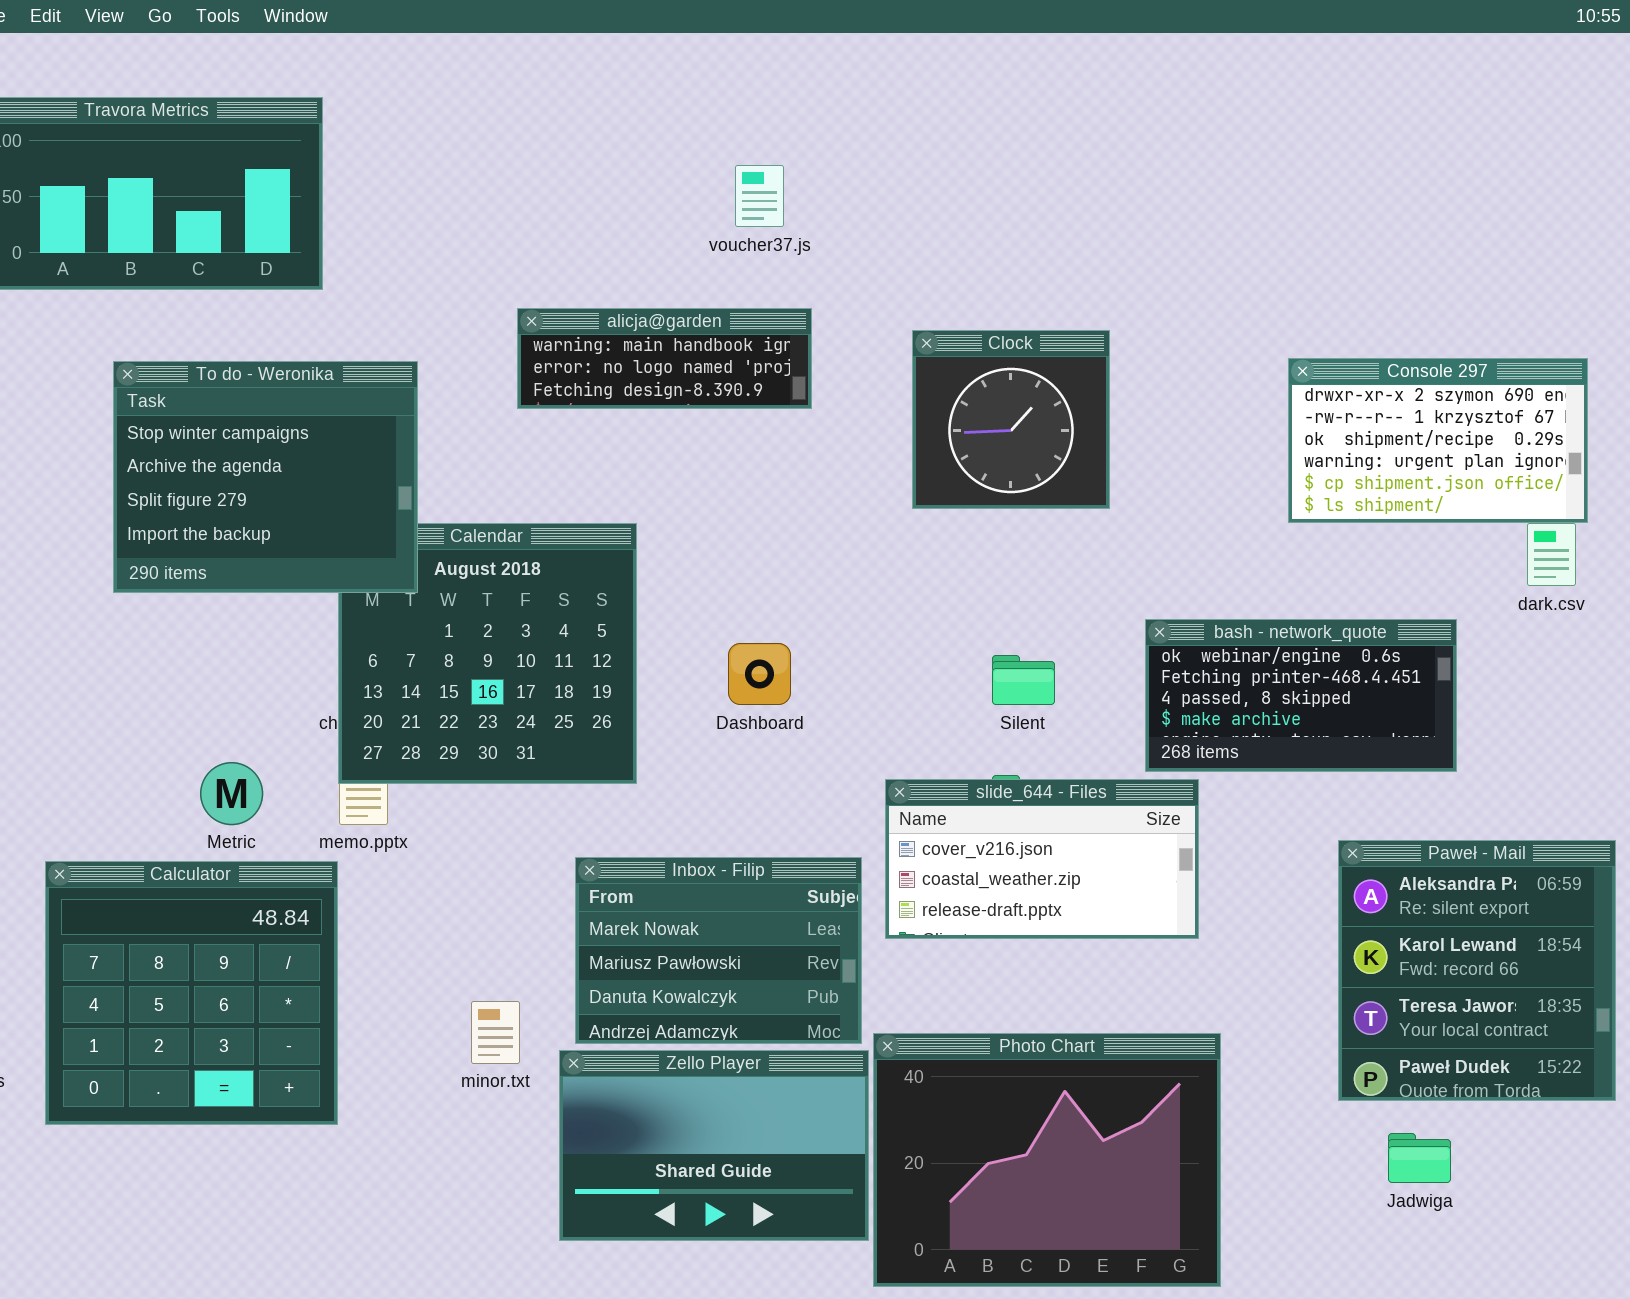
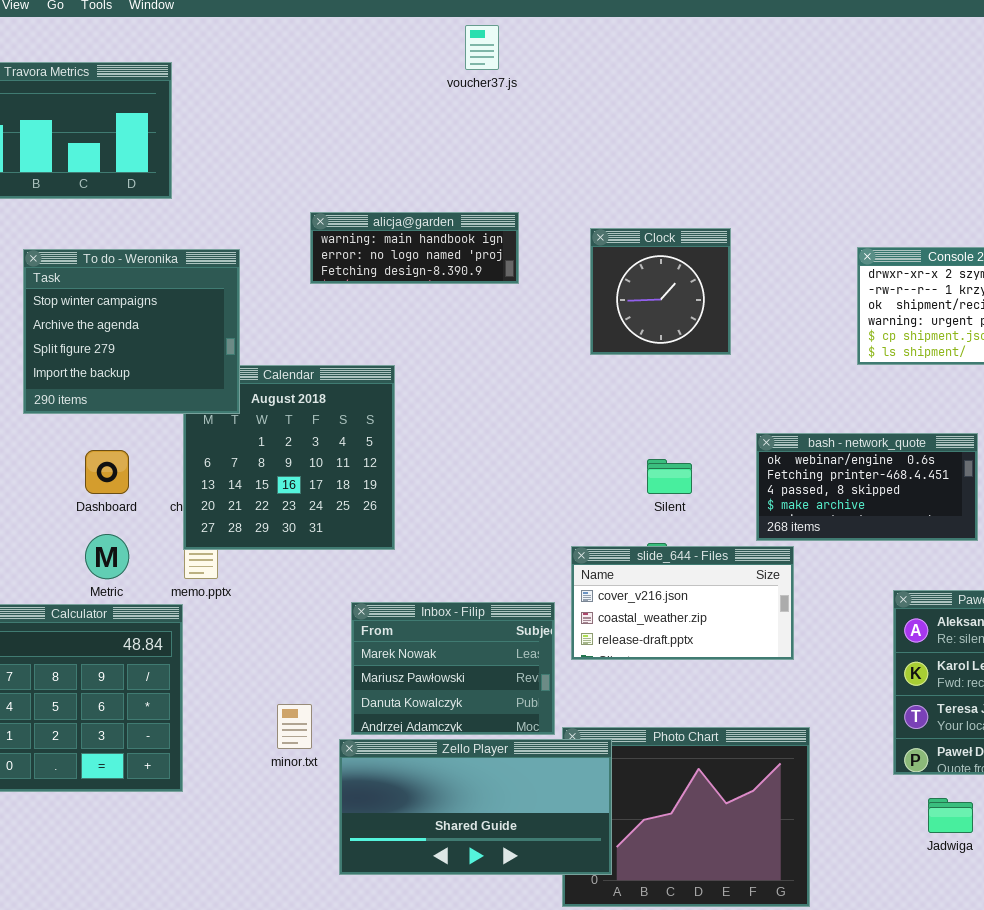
voucher37.js: [735,165,784,227] -> [465,25,499,70], moved
Dashboard: [728,643,791,705] -> [85,450,129,494], moved
Zello Player: [559,1050,869,1241] -> [339,739,612,875], resized

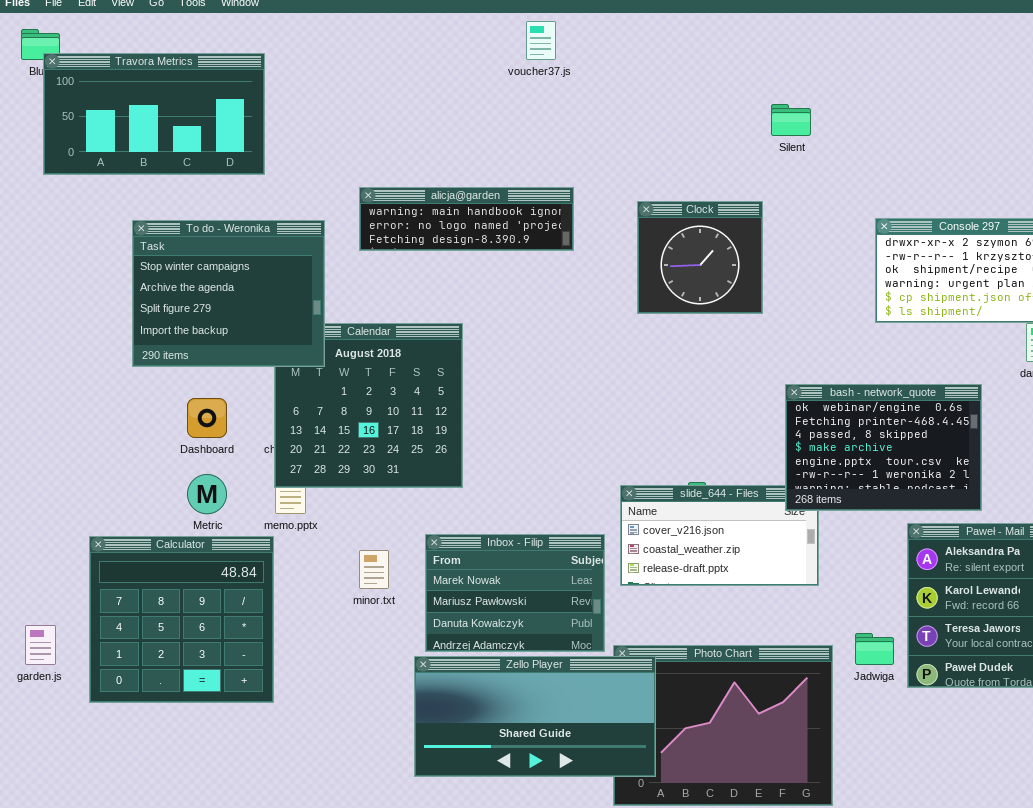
alicja@garden: [310,212,519,284] -> [359,187,574,251], resized
bash - network_quote: [756,433,978,541] -> [785,384,982,511], resized
Silent: [647,459,692,494] -> [771,104,811,136], moved
minor.txt: [277,704,312,749] -> [359,550,389,589], moved
Jadwiga: [928,798,973,833] -> [855,633,894,665], moved

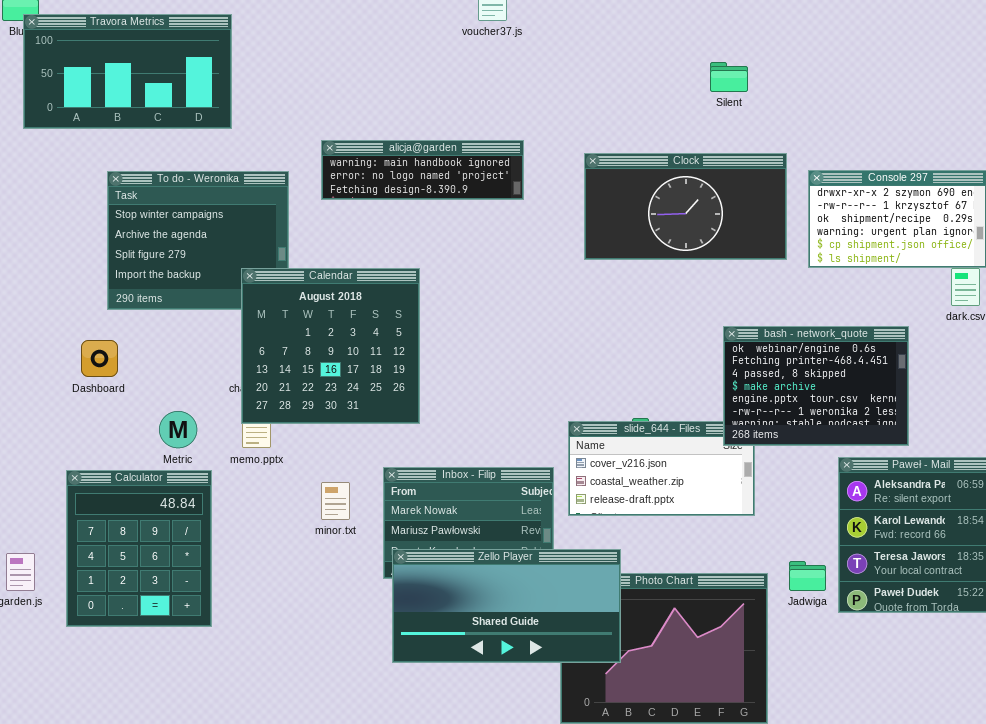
Clock: [637,201,763,314] -> [584,153,787,260], resized
Calendar: [274,323,463,488] -> [241,268,420,424], raised
Dashboard: [187,398,227,438] -> [81,340,118,377], moved
Calculator: [89,536,274,703] -> [66,470,212,627], resized
Zello Player: [414,656,656,777] -> [392,549,621,663], moved

